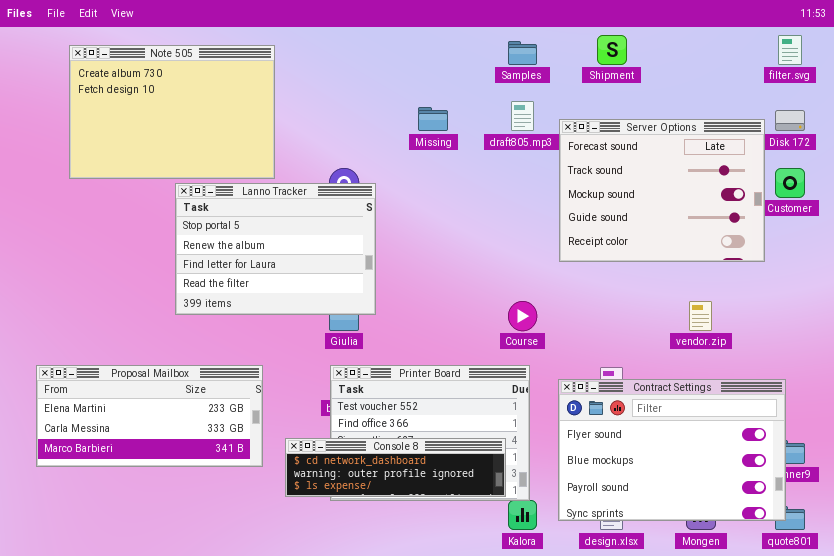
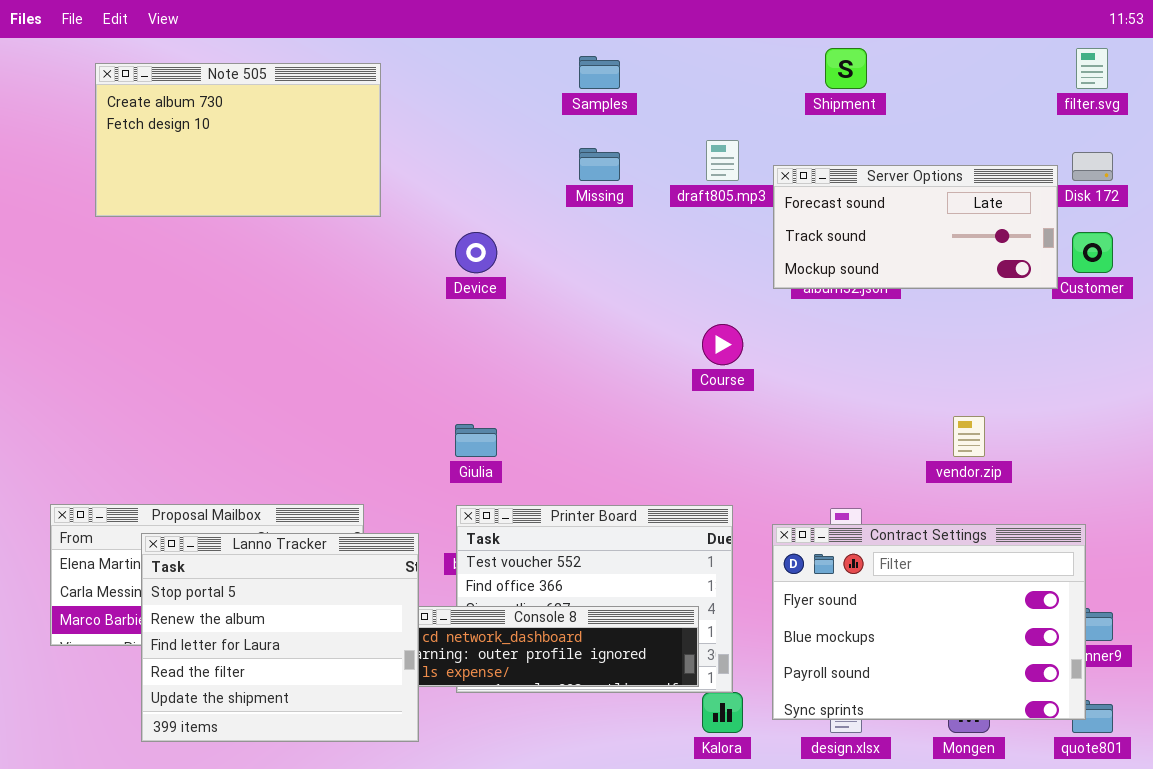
Samples: [508,41,537,65] -> [579,56,620,89], moved
Note 505: [69,45,275,179] -> [95,63,381,217], resized
Server Options: [559,119,765,262] -> [773,165,1058,289], resized
Lanno Tracker: [175,183,376,315] -> [141,533,419,742], moved, resized
Course: [508,301,537,331] -> [702,324,743,365], moved

